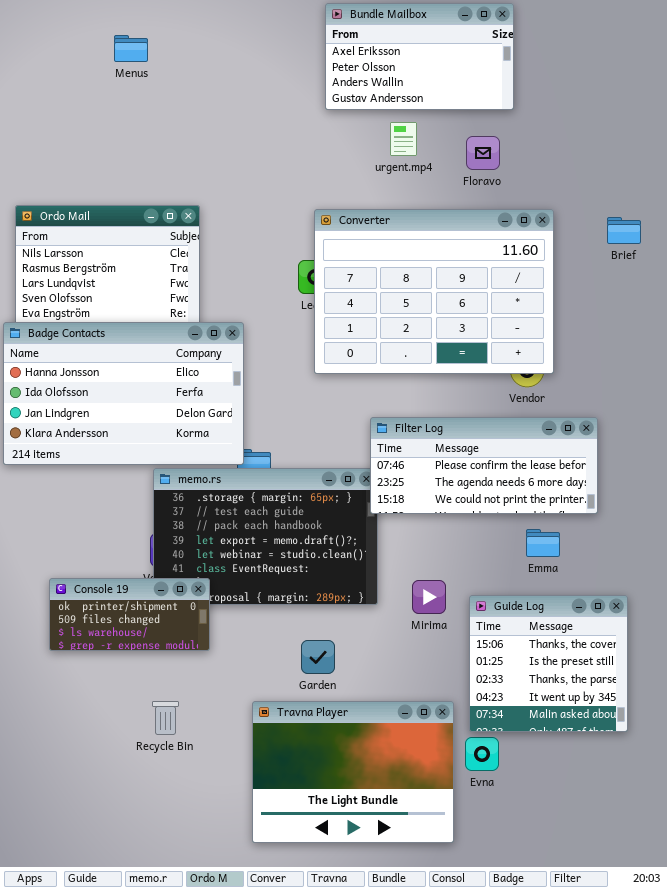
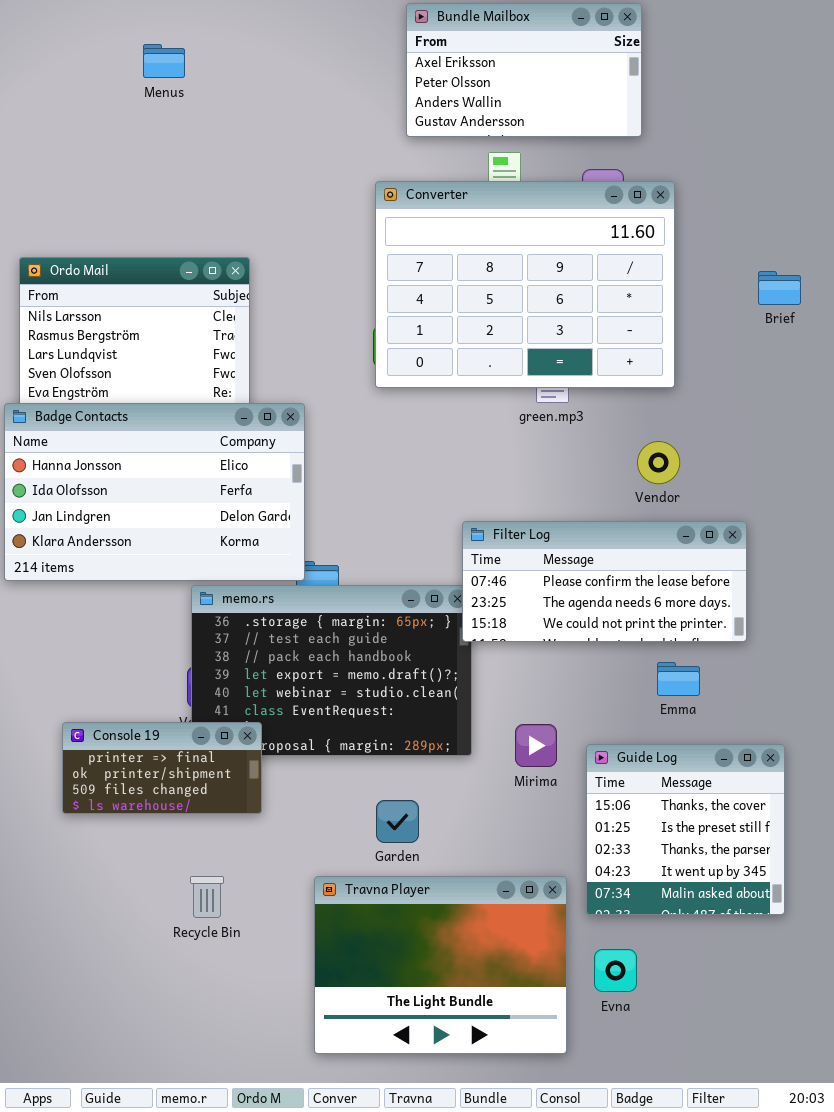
Converter: [314,209,554,374] -> [375,181,675,388], moved
Console 19: [49,578,210,651] -> [62,722,262,814], scrolled up 1 row
Evna: [465,737,499,771] -> [594,949,637,992], moved

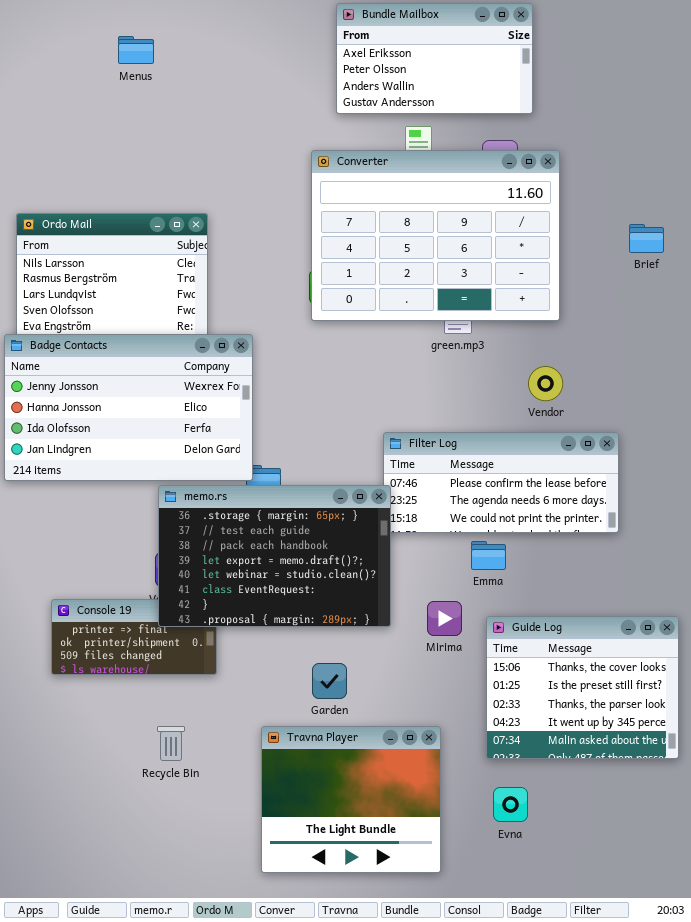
Badge Contacts: [4,403,305,581] -> [4,334,253,481], scrolled up 1 row
memo.rs: [191,585,472,756] -> [158,485,391,627], raised
Emma: [657,662,700,696] -> [471,541,506,570], moved
Guide Log: [586,744,785,915] -> [486,616,679,759], resized
Travna Player: [314,876,567,1054] -> [261,726,441,873], resized

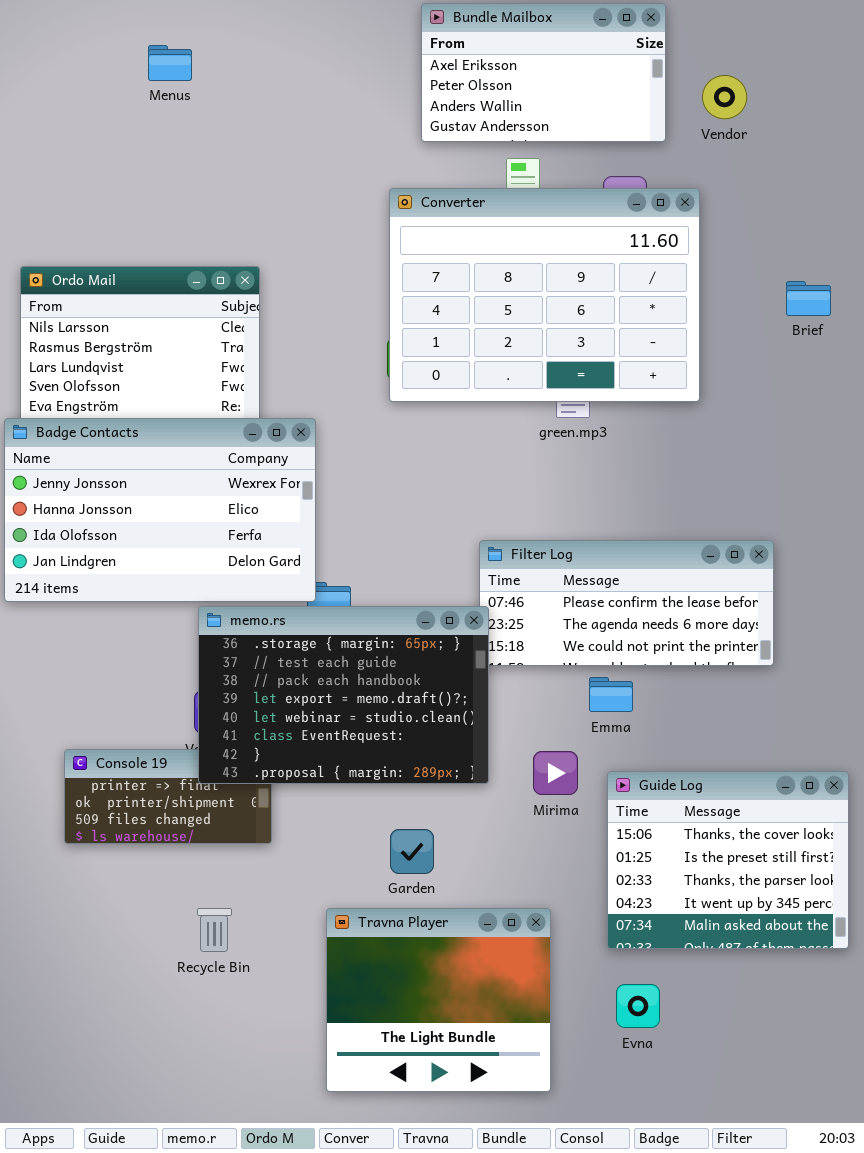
Vendor: [528,366,563,401] -> [702,75,747,119], moved

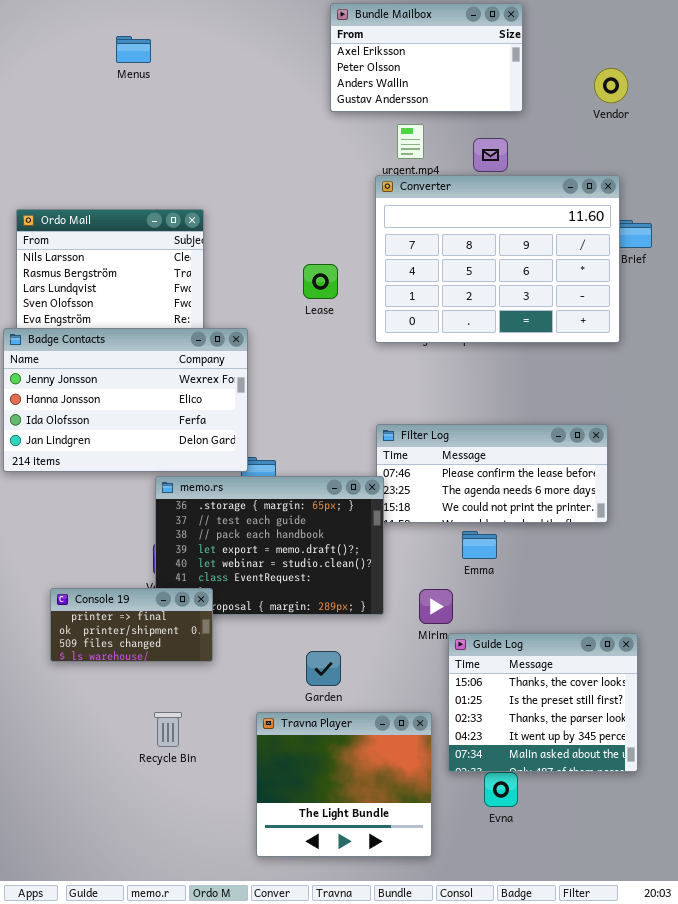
Vendor: [702,75,747,119] -> [594,68,628,103], moved
Converter: [389,188,700,402] -> [375,175,620,343], moved
Console 19: [64,749,272,844] -> [50,588,213,662], raised
Guide Log: [607,771,849,949] -> [448,633,638,772], moved

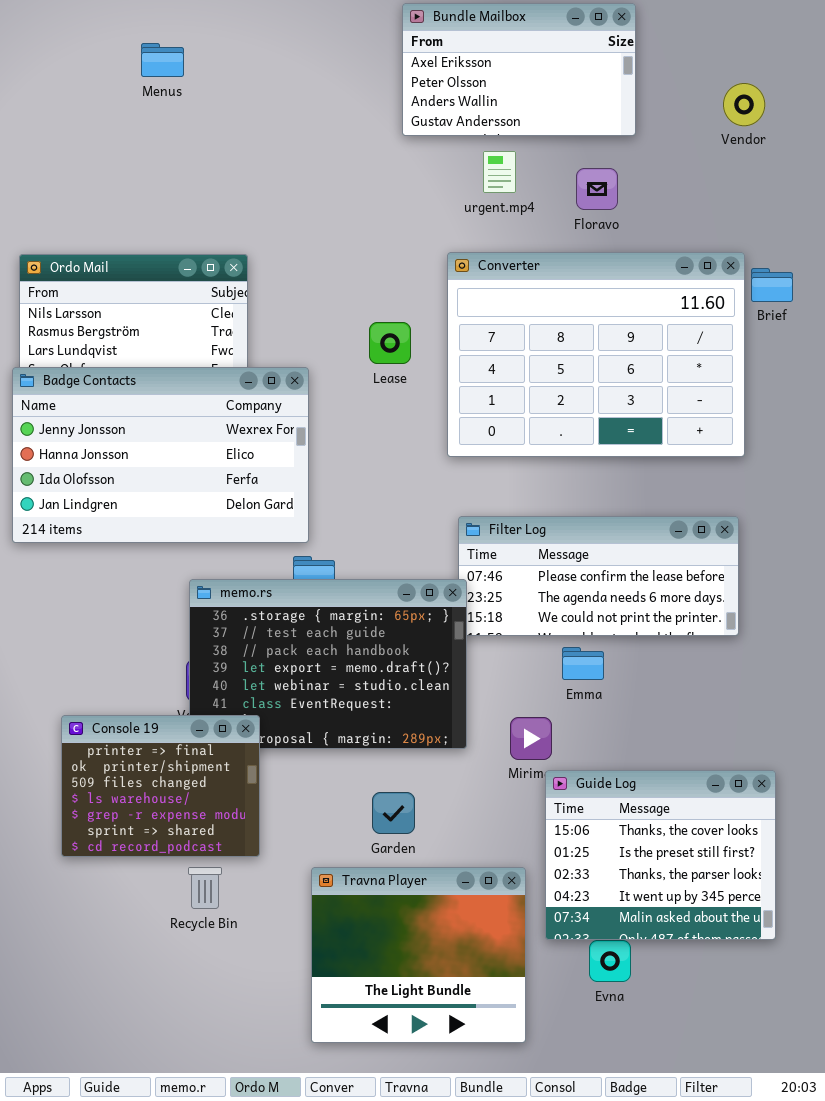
Converter: [375,175,620,343] -> [447,252,745,457], moved
Badge Contacts: [3,328,248,472] -> [12,367,309,543], moved
Console 19: [50,588,213,662] -> [61,715,260,857], resized

